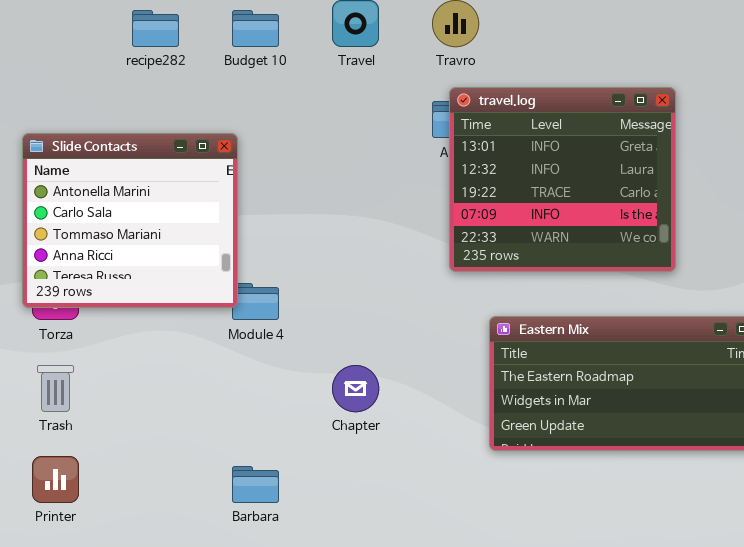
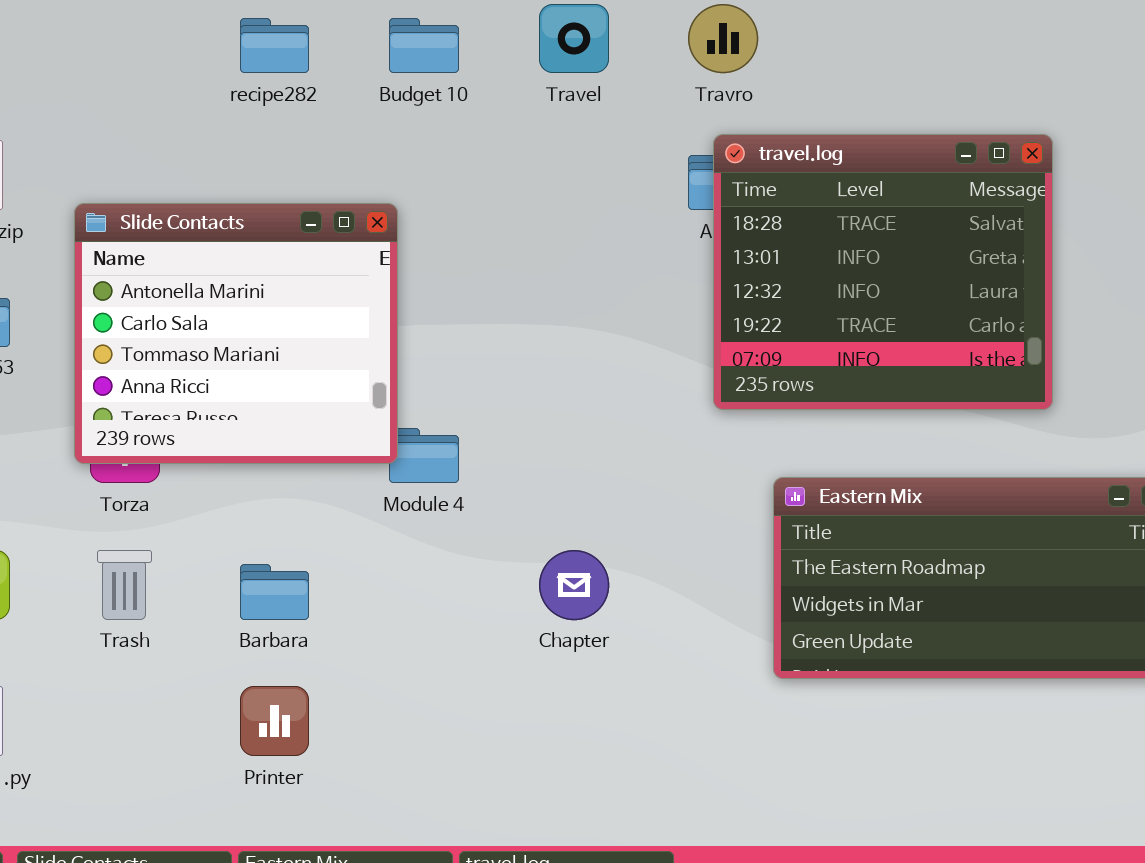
travel.log: [449,87,676,272] -> [713,134,1053,410], scrolled up 1 row
Printer: [32,456,79,503] -> [240,686,309,756], moved
Barbara: [232,466,279,503] -> [240,564,309,620], moved

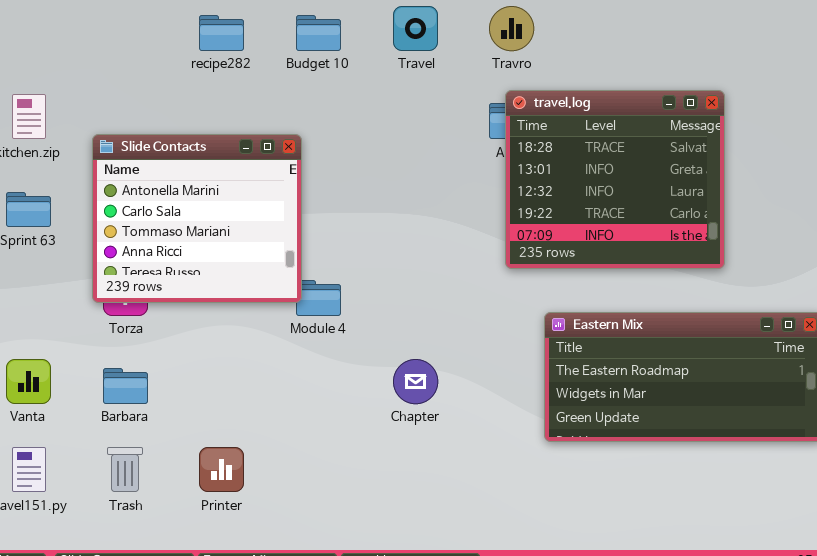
Trash: [97,550,152,620] -> [107,447,143,492], moved
Barbara: [240,564,309,620] -> [103,368,148,404], moved

